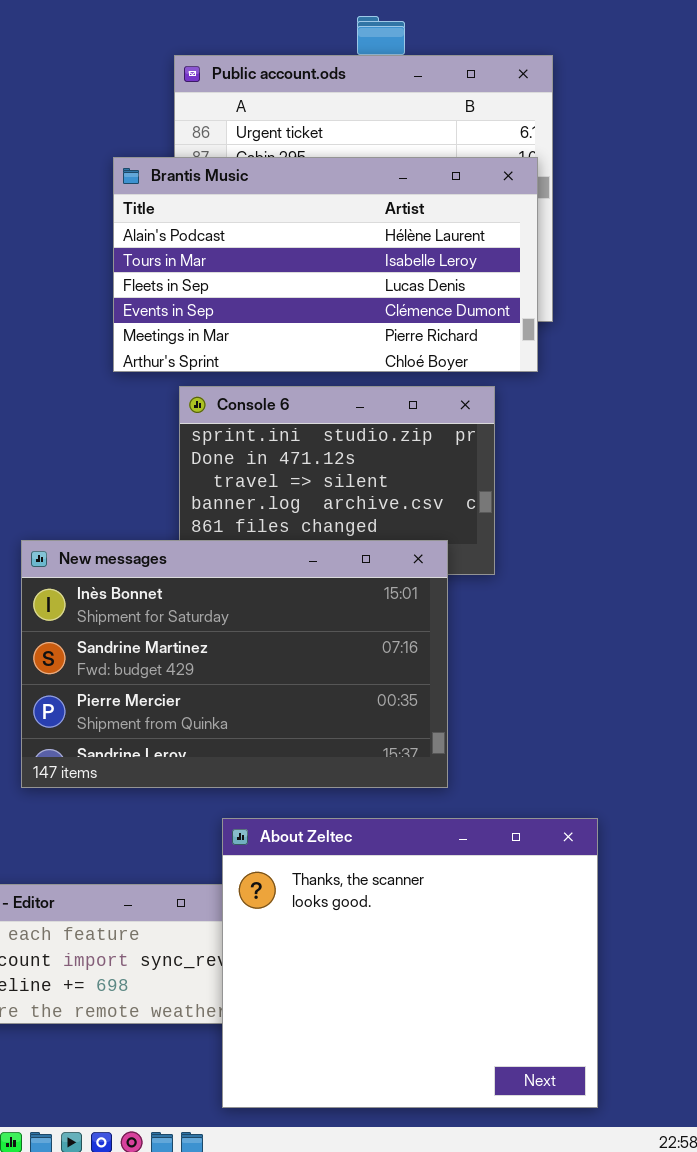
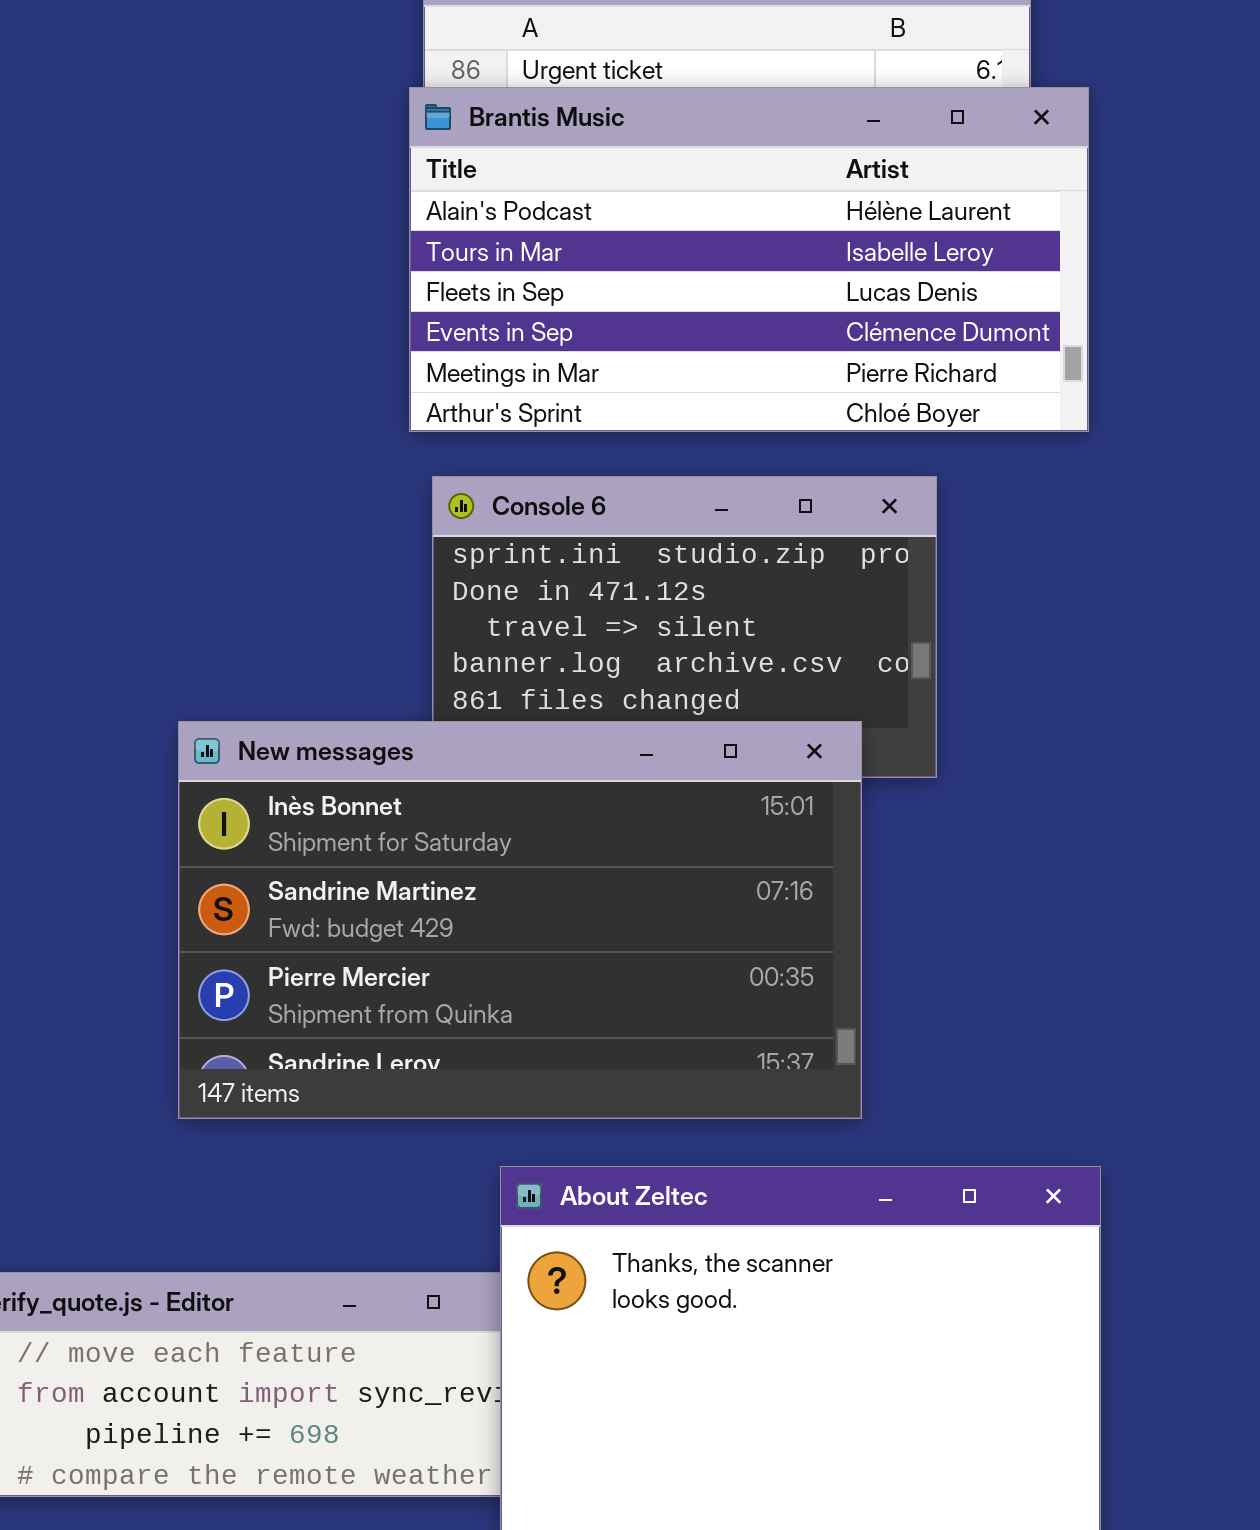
Brantis Music: [113,157,538,372] -> [409,87,1089,432], moved

